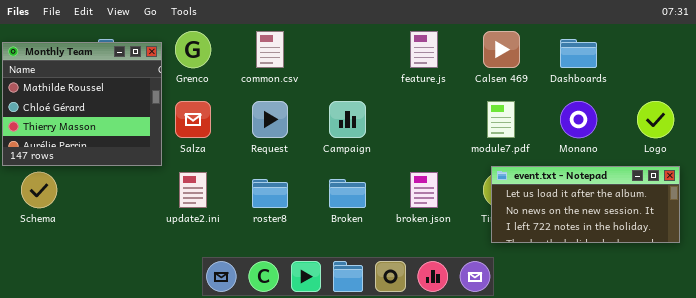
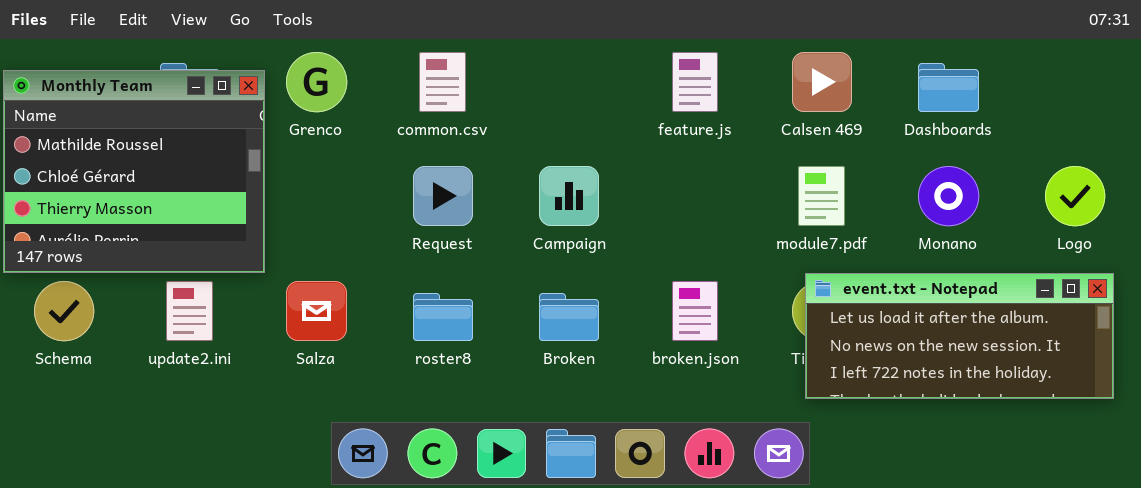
Salza: [175,101,211,138] -> [286,281,347,341], moved
update2.ini: [179,172,207,208] -> [166,281,213,341], moved

